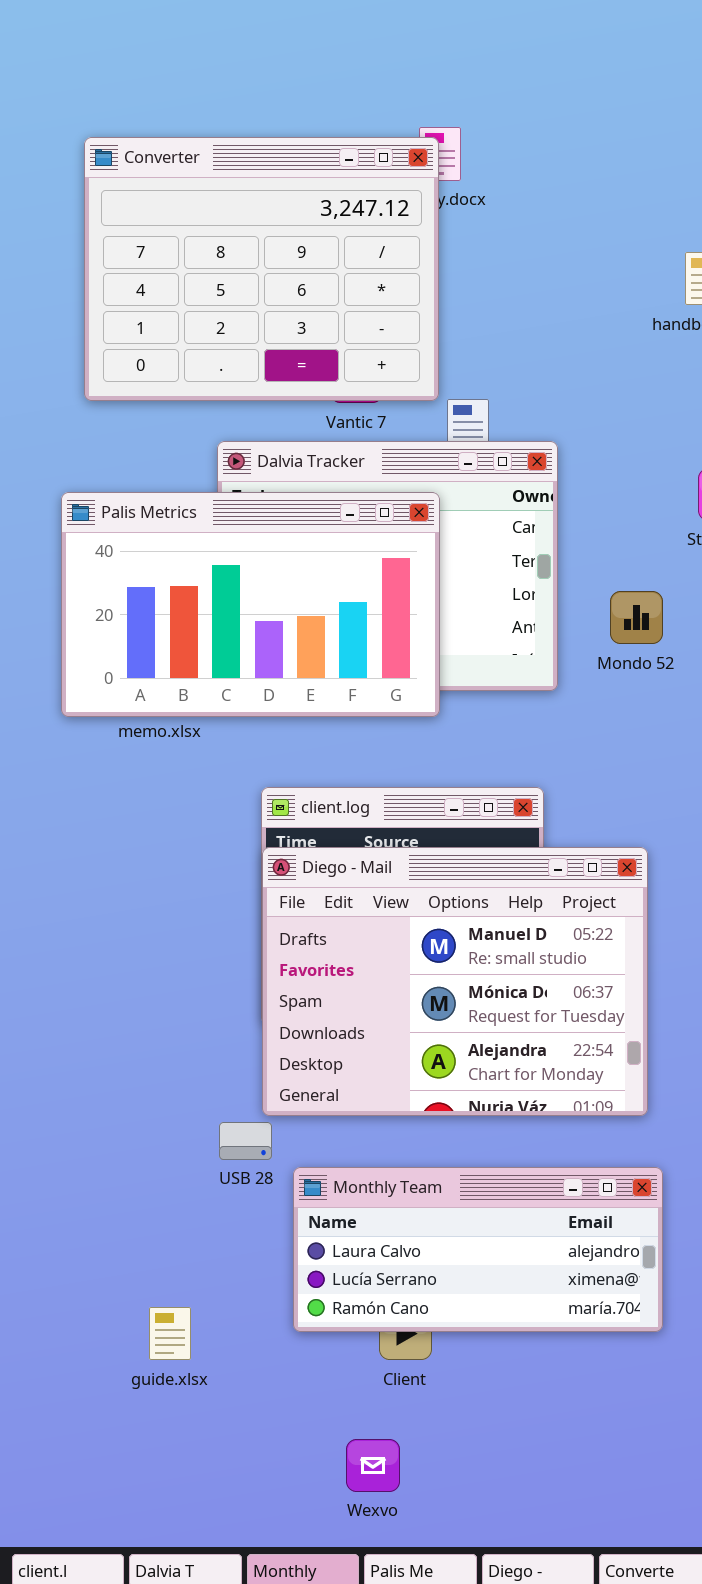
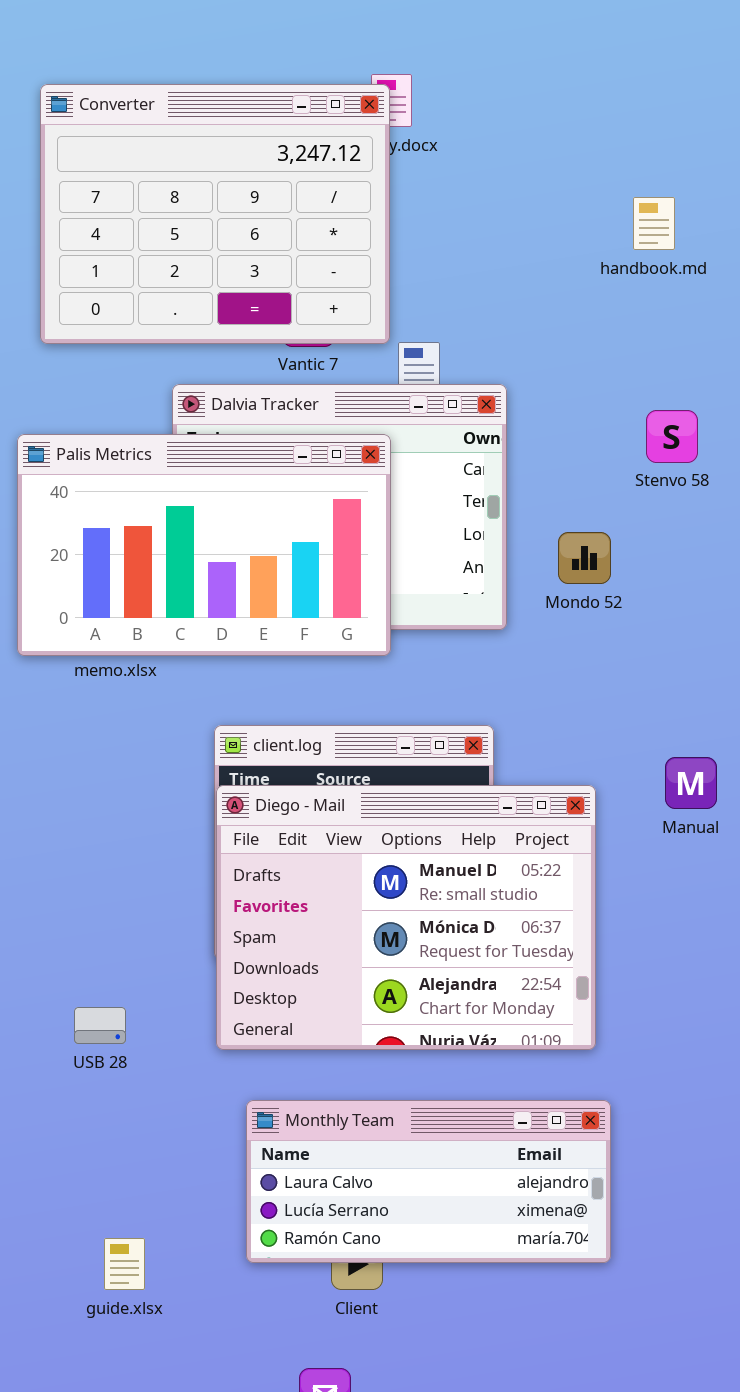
USB 28: [219,1122,272,1160] -> [74,1007,126,1044], moved

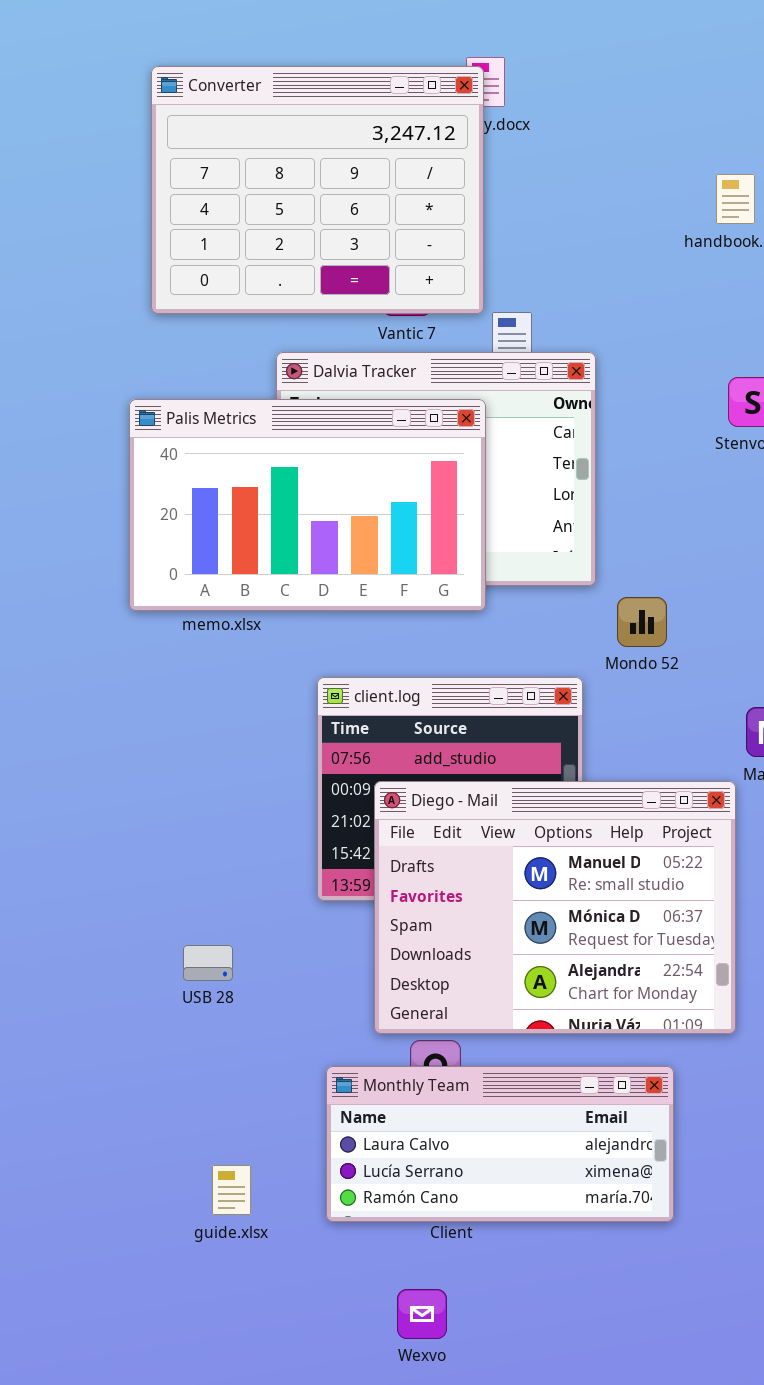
Mondo 52: [558,532,611,584] -> [617,597,667,647], moved
Diego - Mail: [216,785,596,1050] -> [374,781,736,1034], moved
Monthly Team: [246,1100,611,1263] -> [326,1066,674,1222], moved

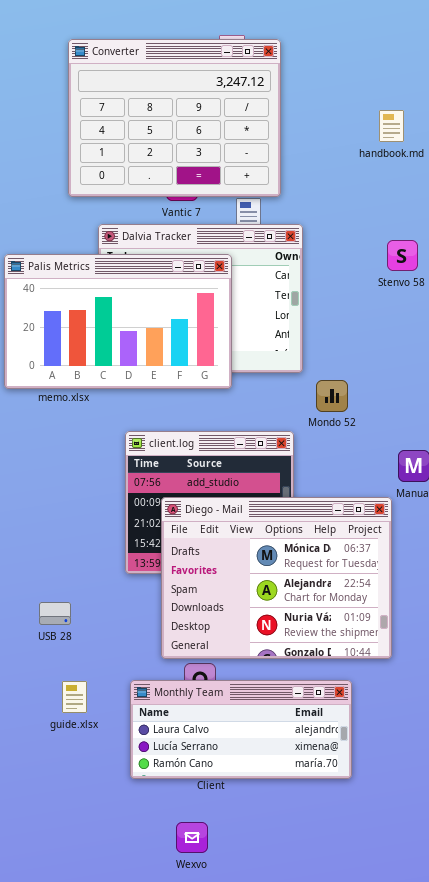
Converter: [151,66,484,314] -> [68,39,281,197], moved
Diego - Mail: [374,781,736,1034] -> [161,497,392,659], scrolled down 1 row
guide.xlsx: [212,1165,251,1215] -> [62,681,87,713], moved

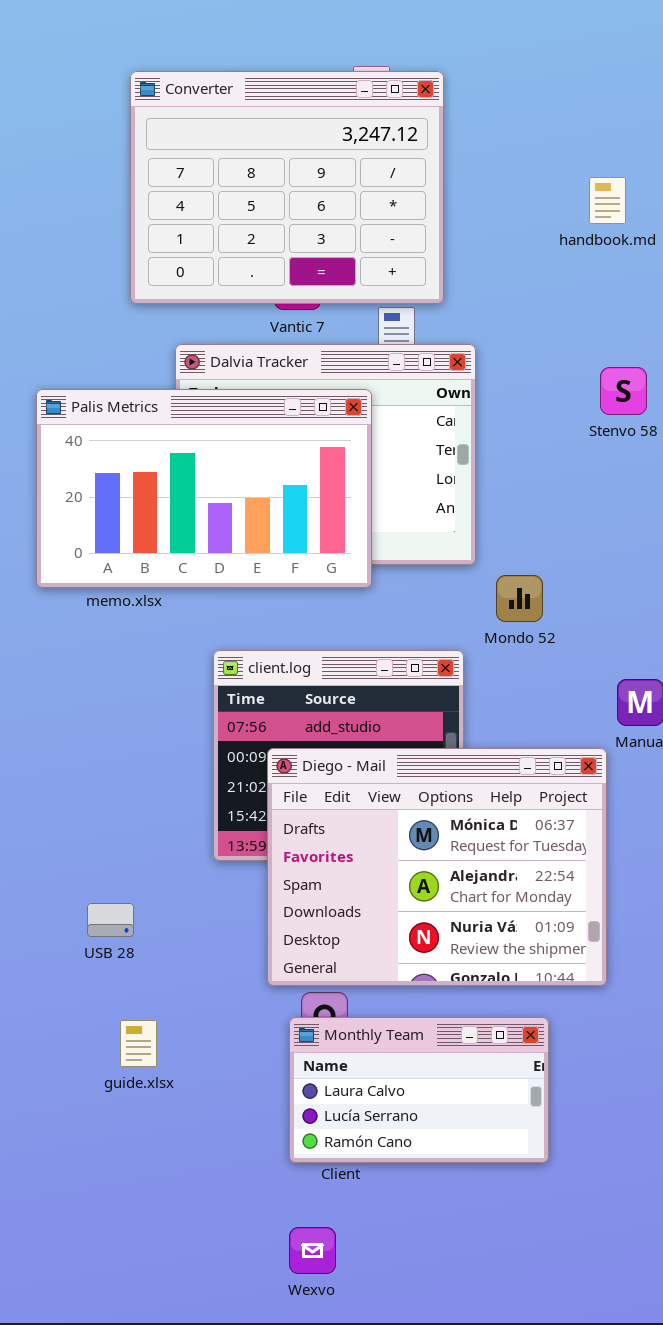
Monthly Team: [130,680,352,779] -> [289,1017,549,1163], resized

